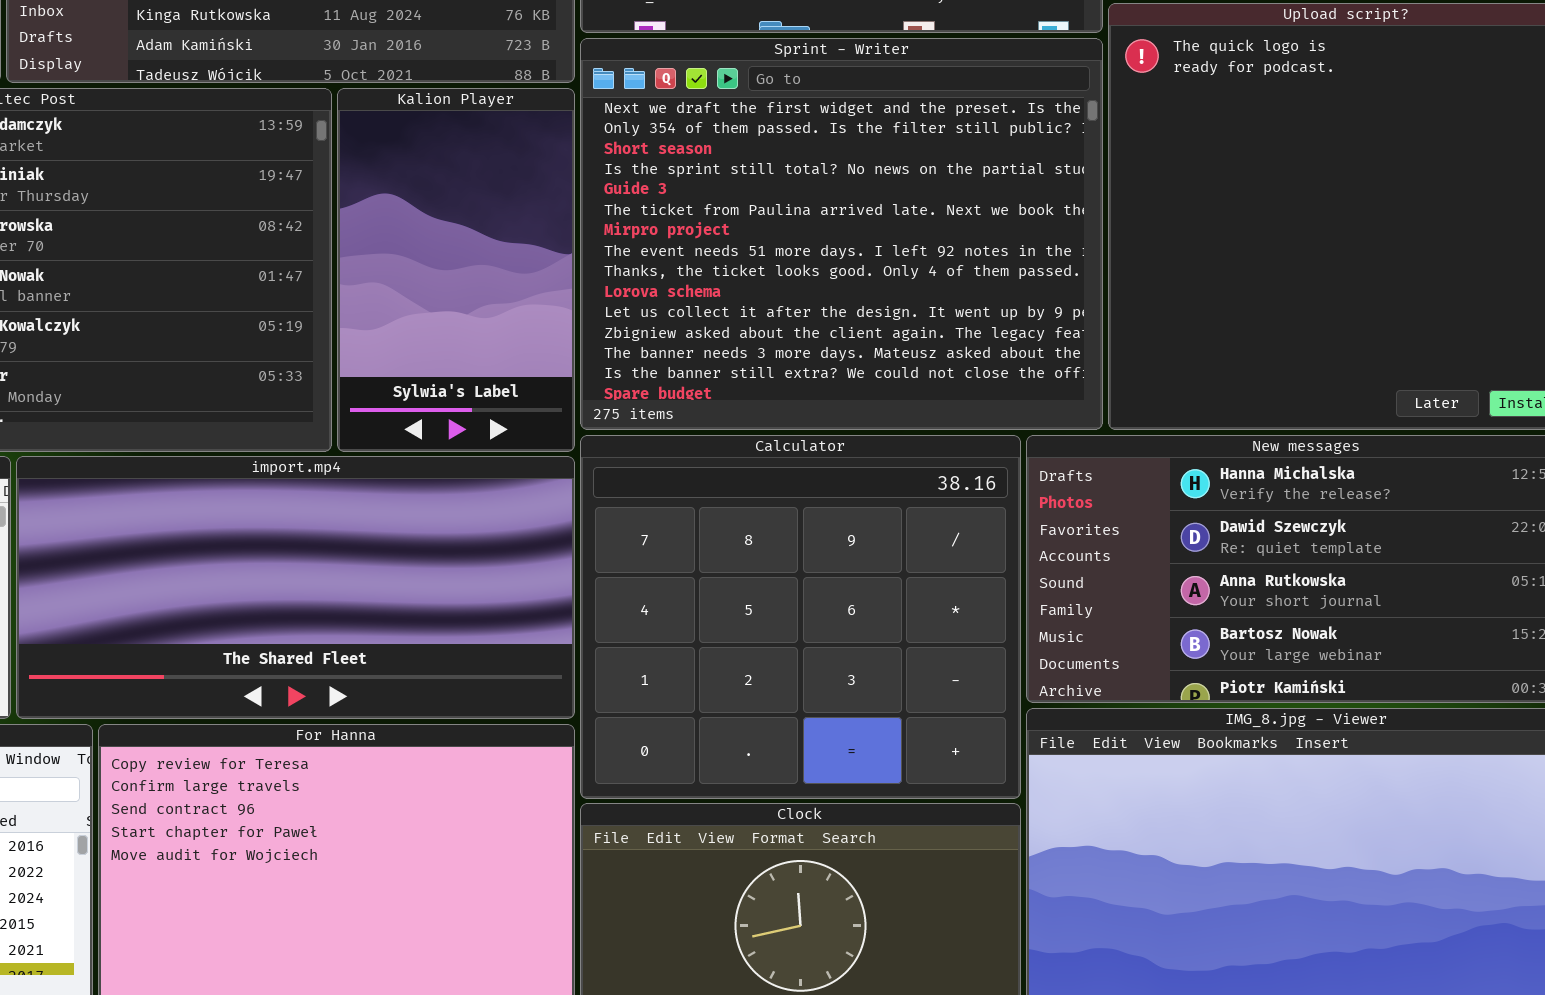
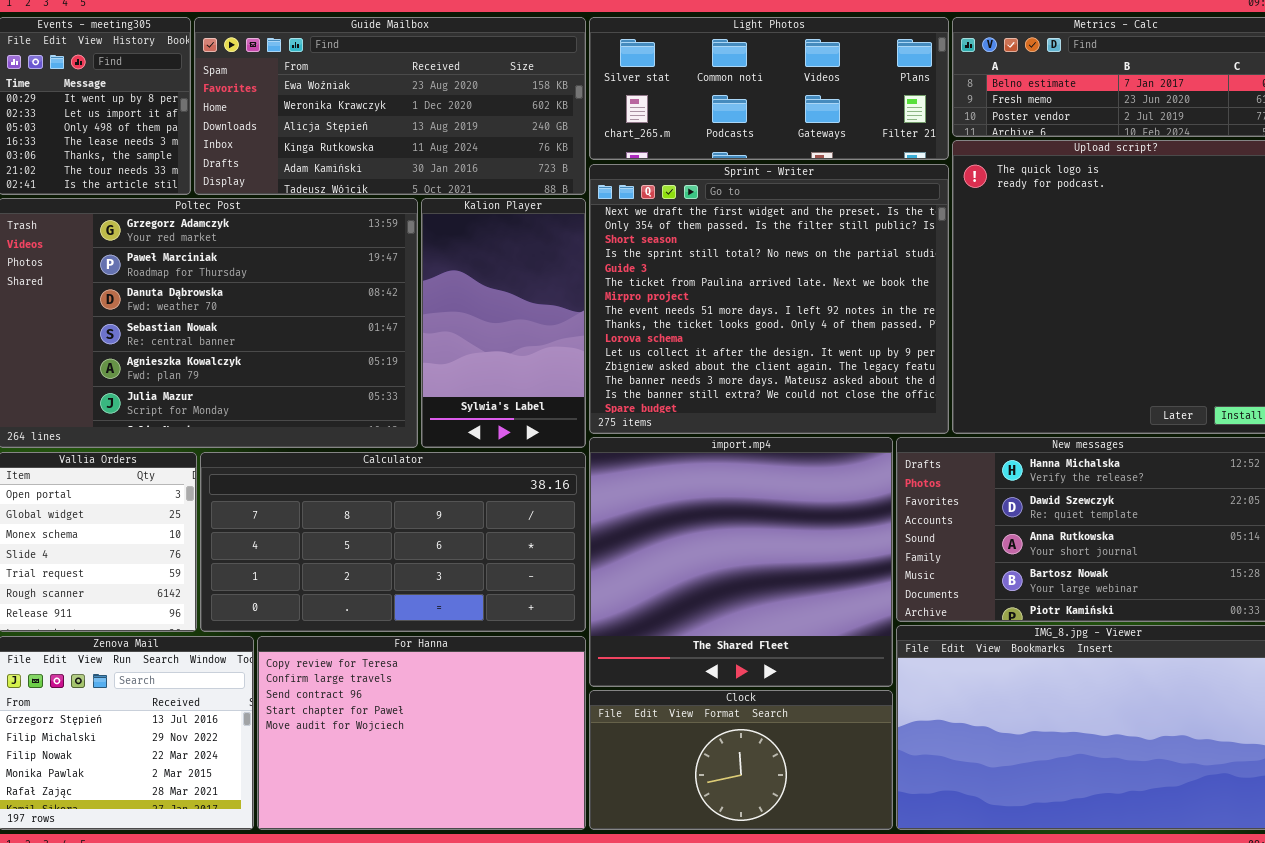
Calculator: [580,435,1021,799] -> [200,452,586,632], moved, resized
import.mp4: [16,456,575,719] -> [589,437,893,687], moved, resized

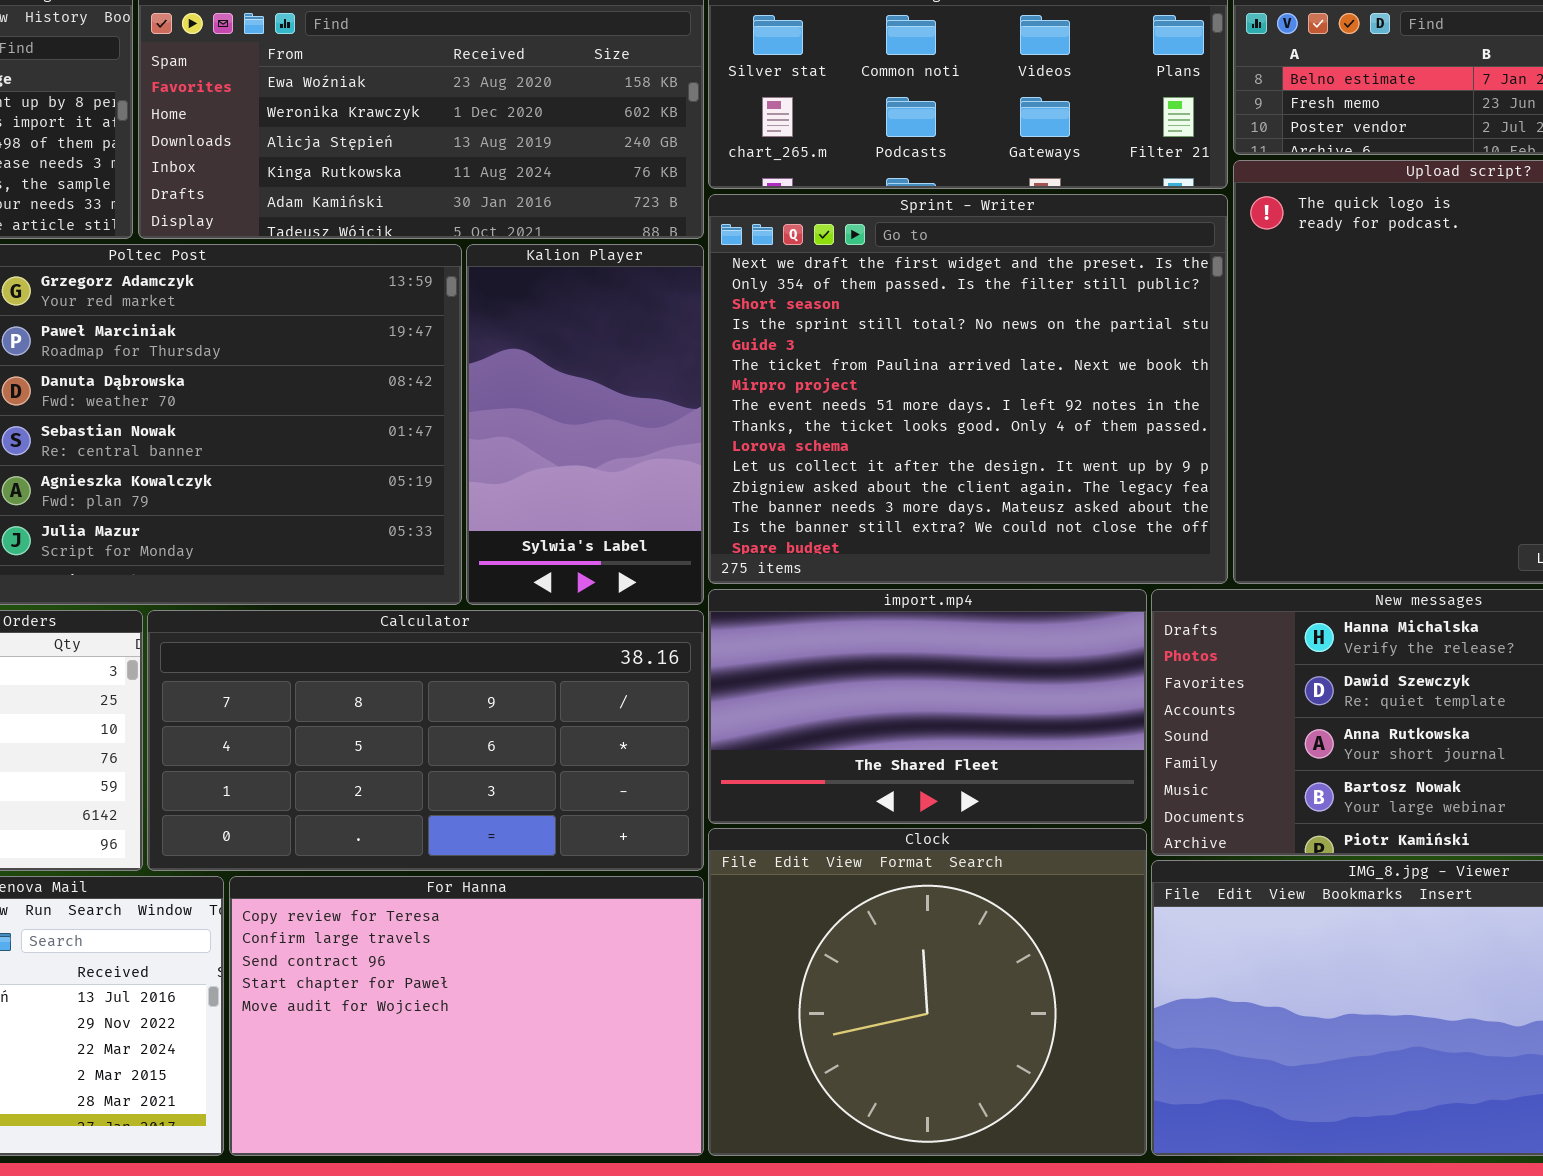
import.mp4: [589,437,893,687] -> [708,589,1147,824], resized
Clock: [589,690,893,830] -> [708,828,1147,1156], resized

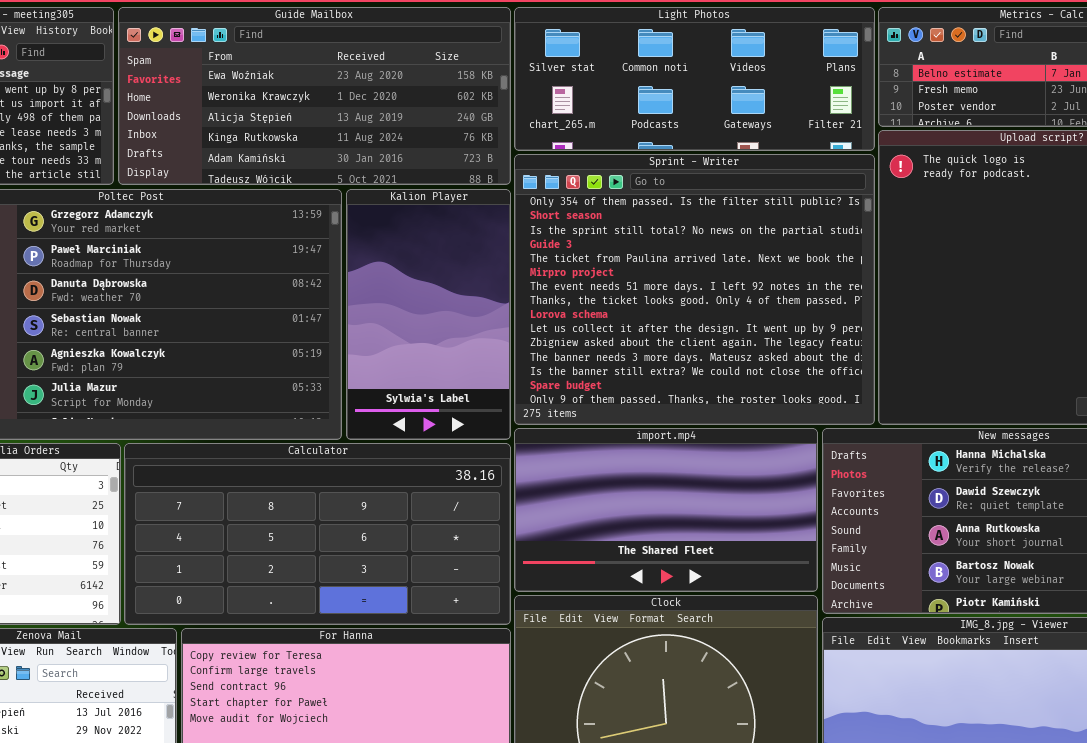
Sprint - Writer: [708,194,1228,584] -> [514,154,875,425], scrolled down 1 row

